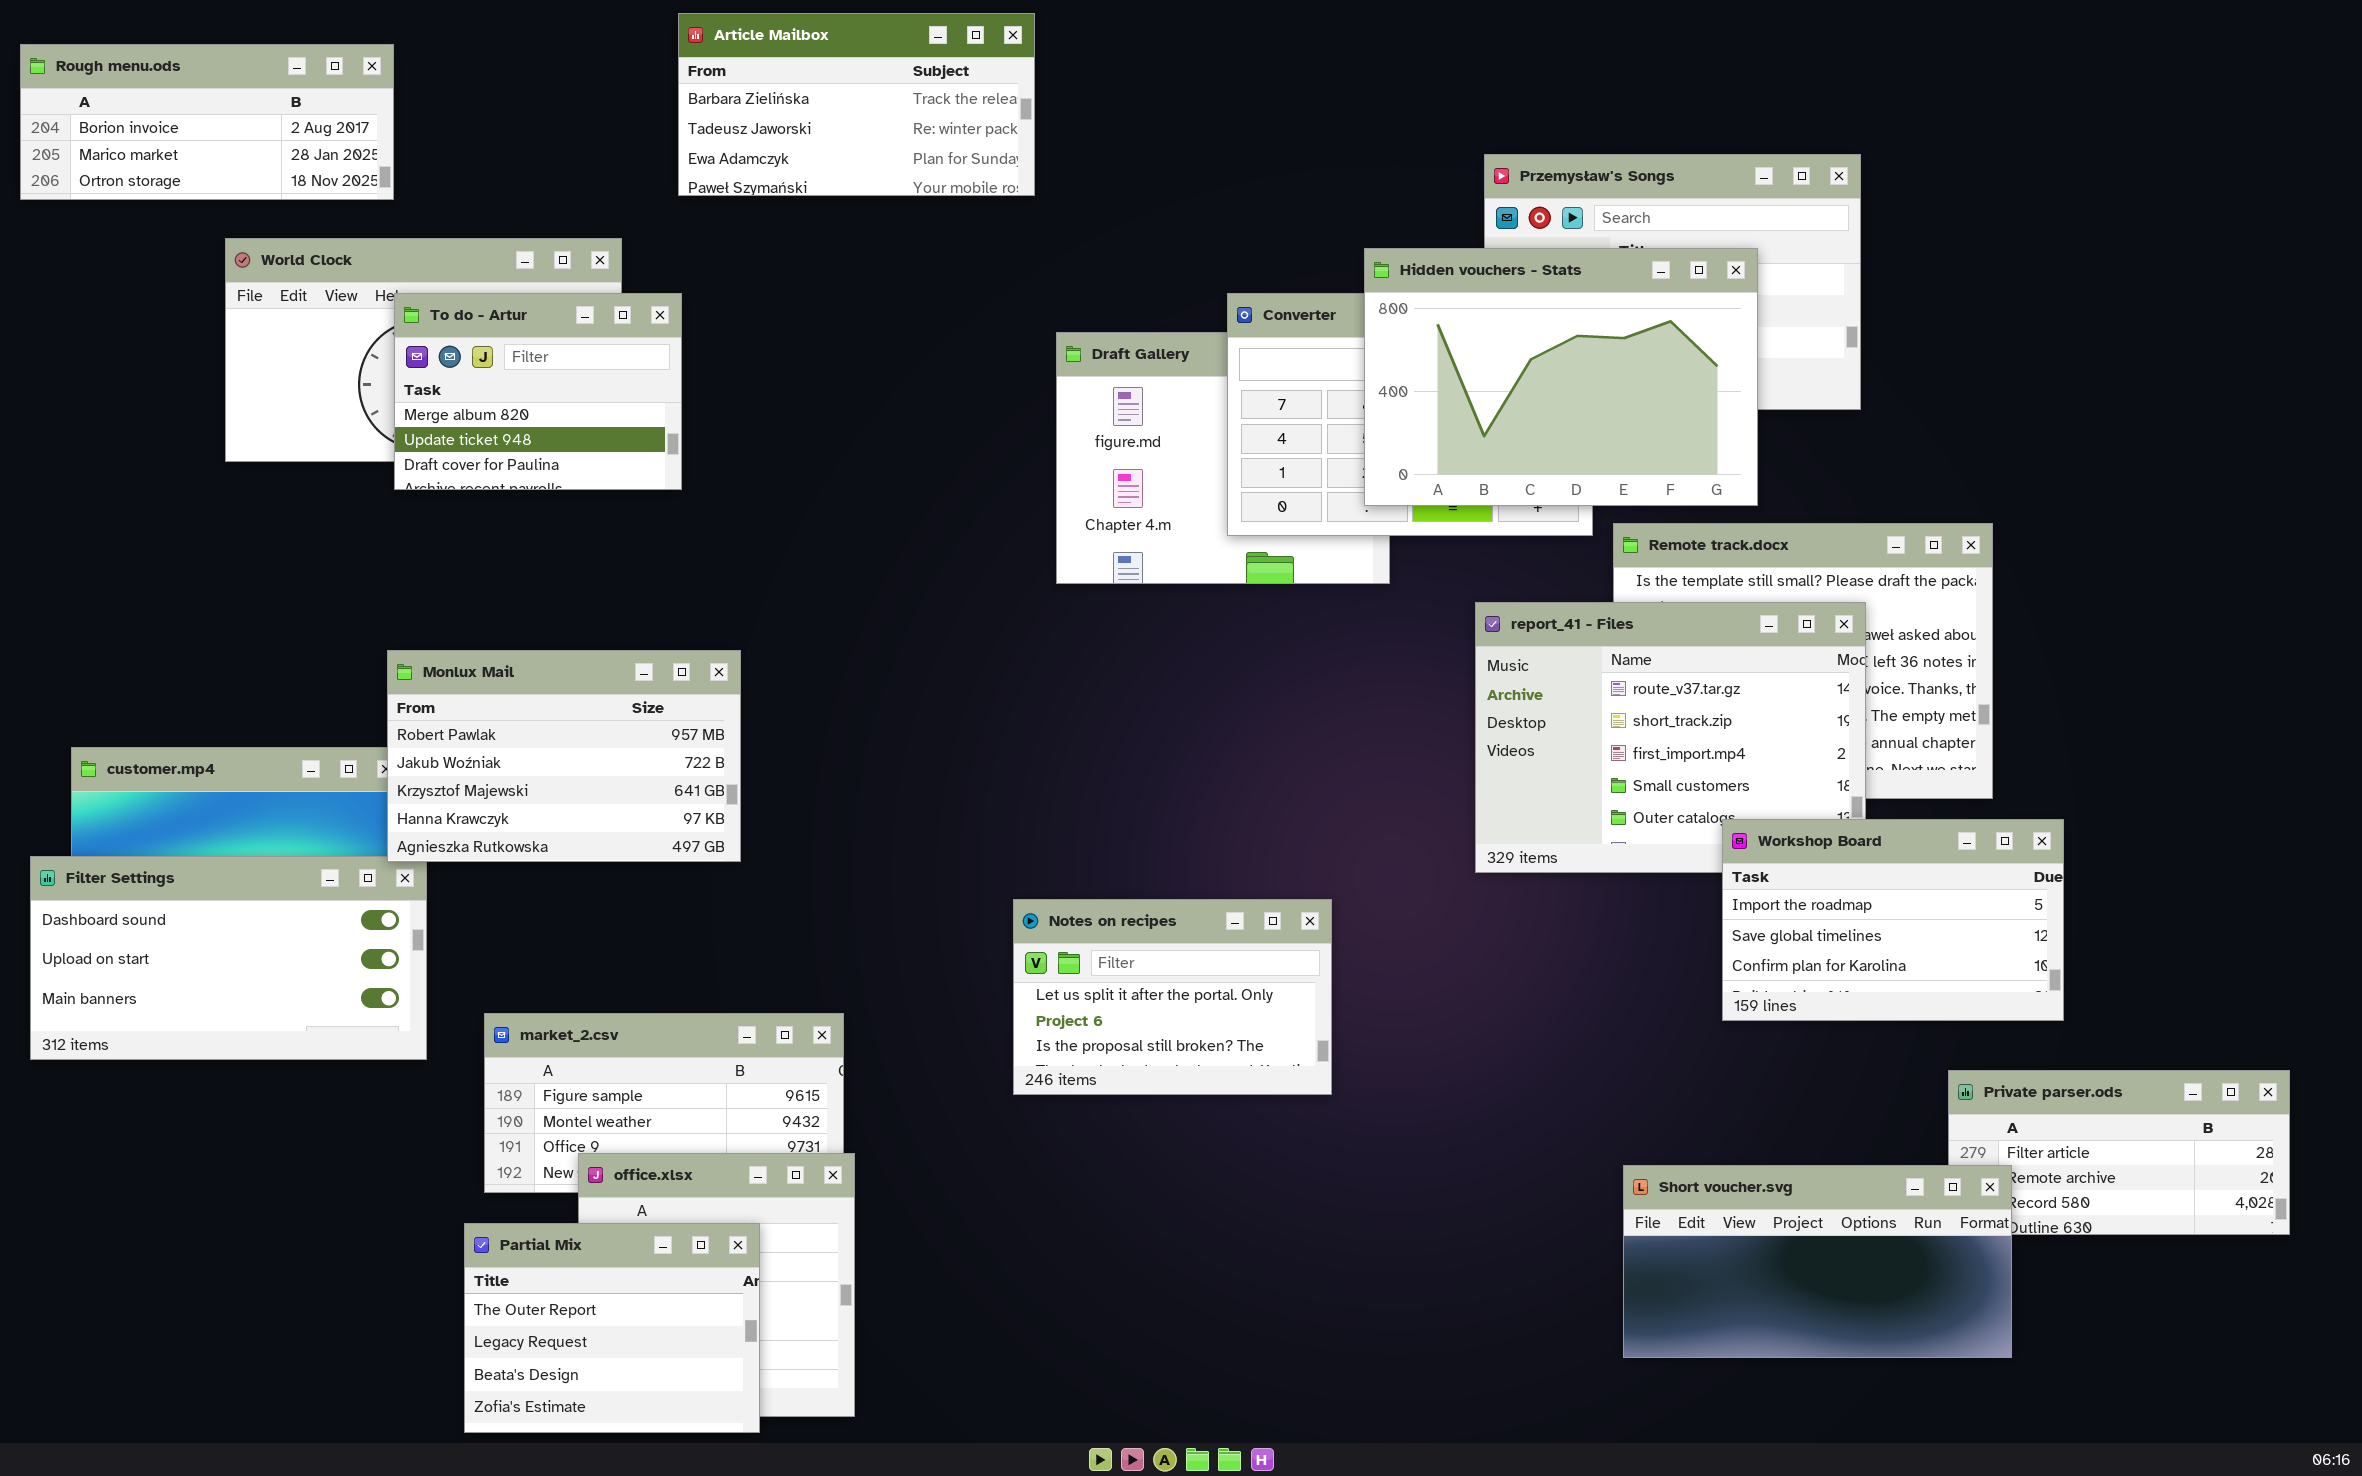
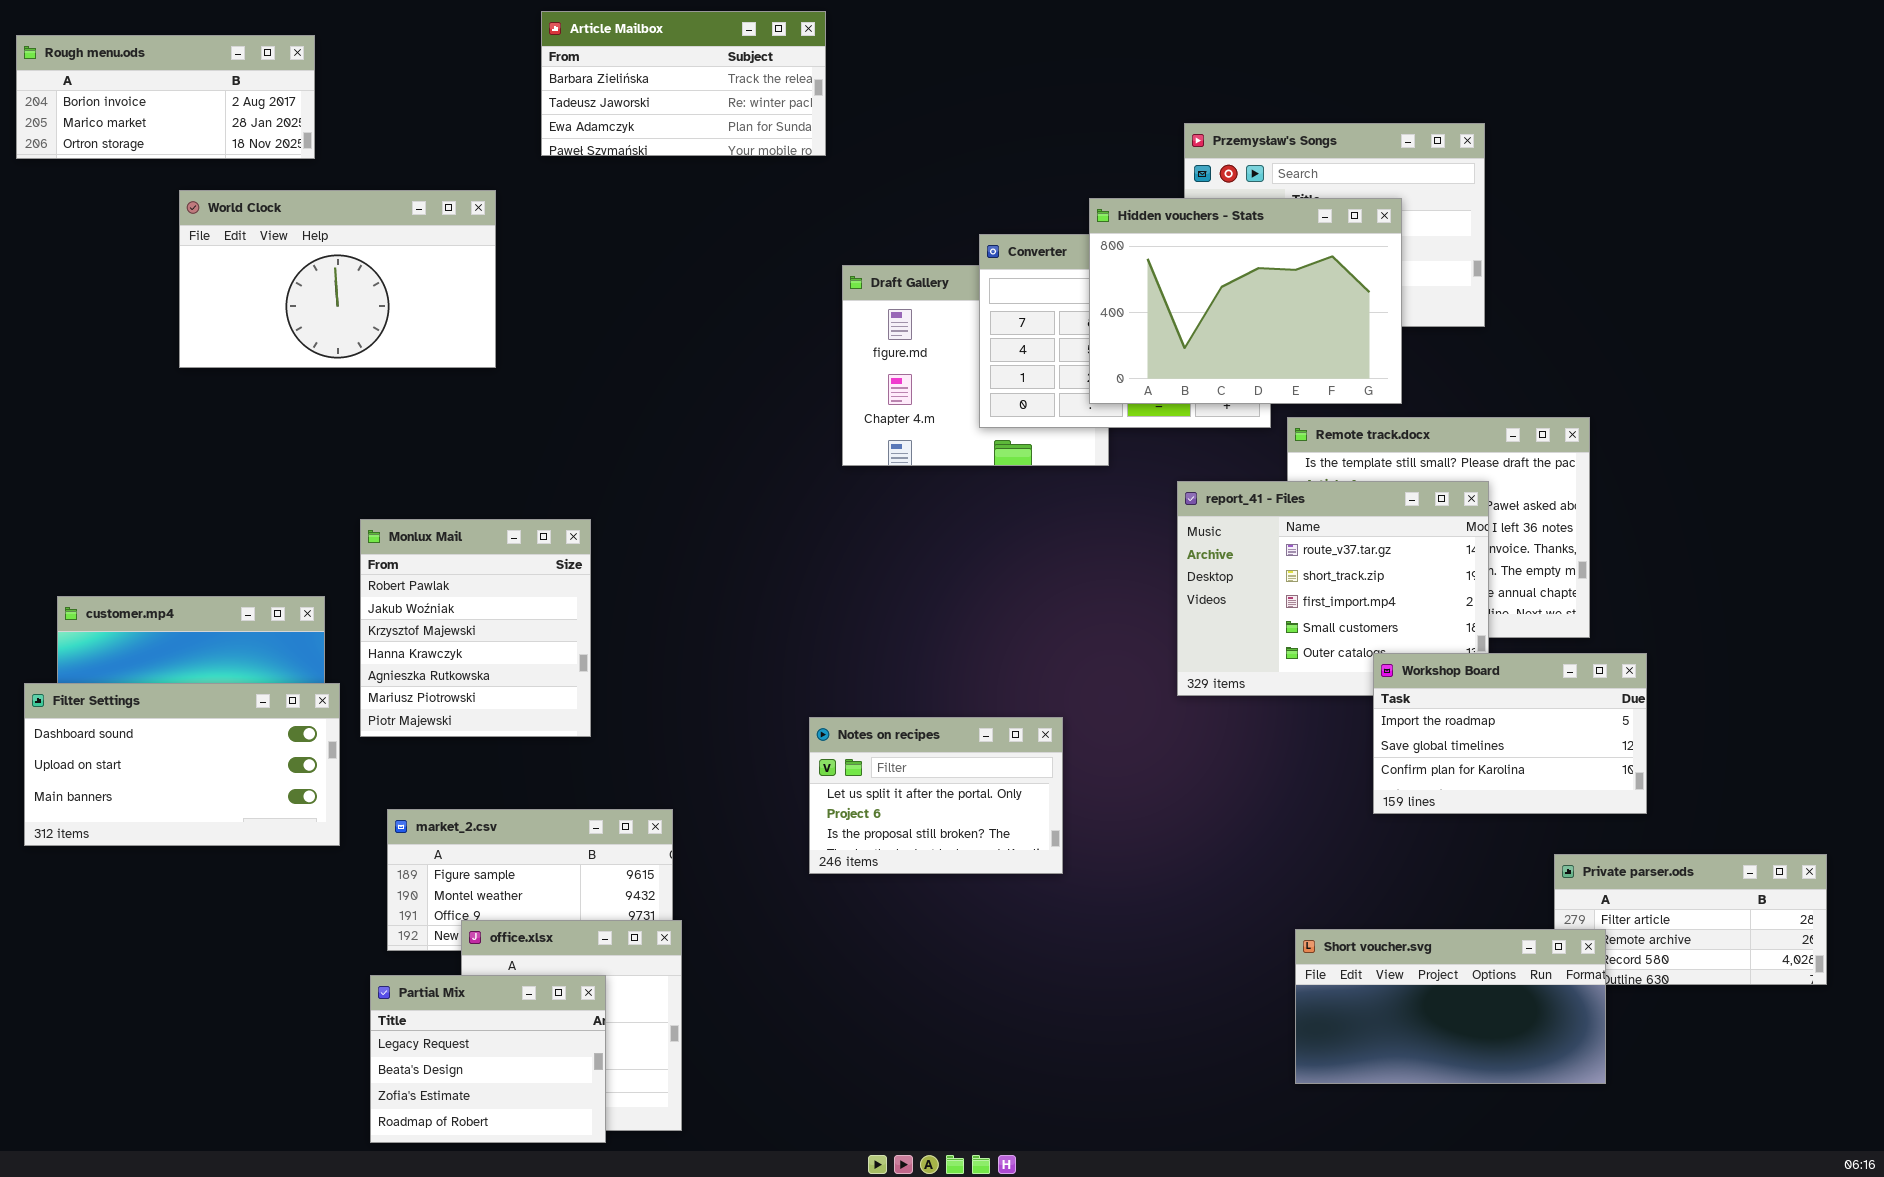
To do - Artur: [394,293,682,490] -> none, closed
Monlux Mail: [387,650,741,862] -> [360,519,591,737], resized
Partial Mix: [464,1223,760,1433] -> [370,975,606,1143], scrolled down 1 row

